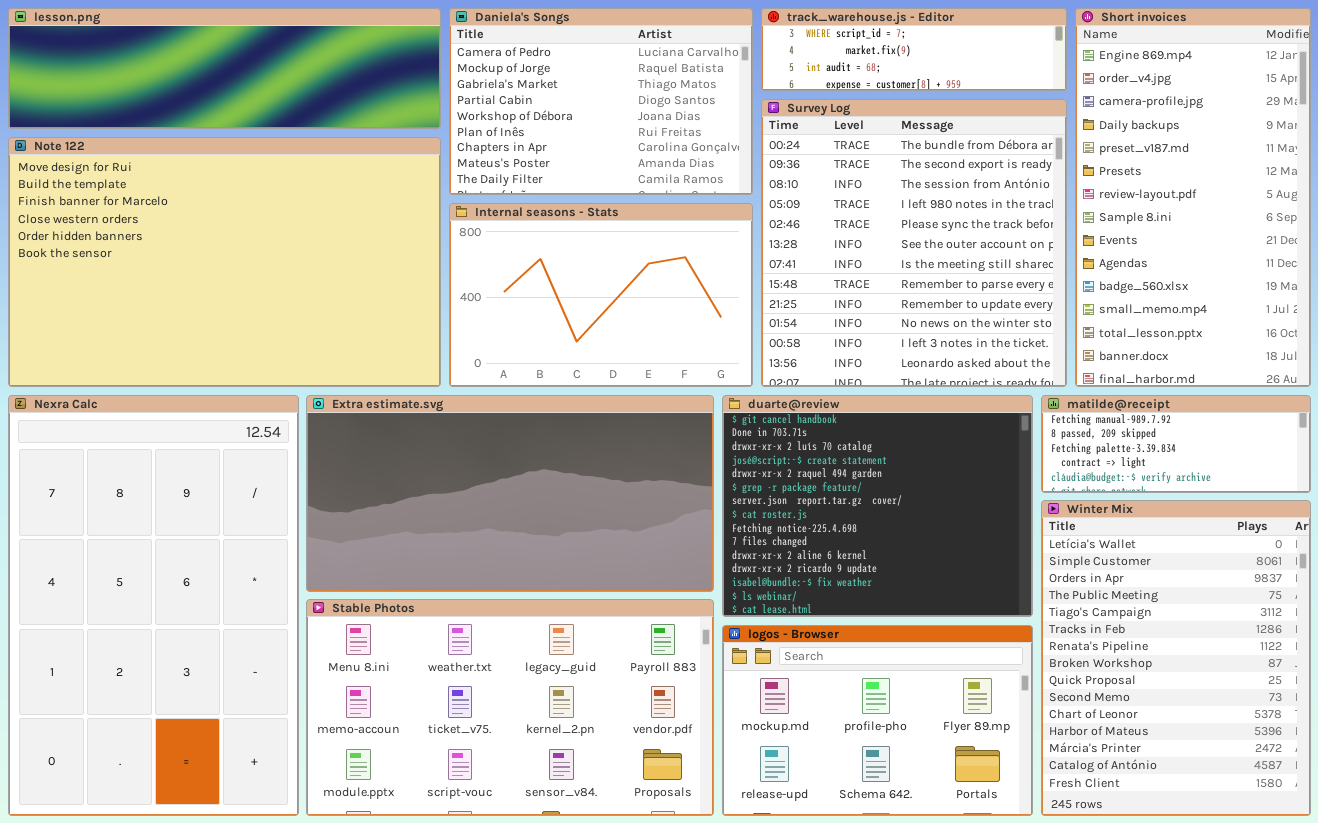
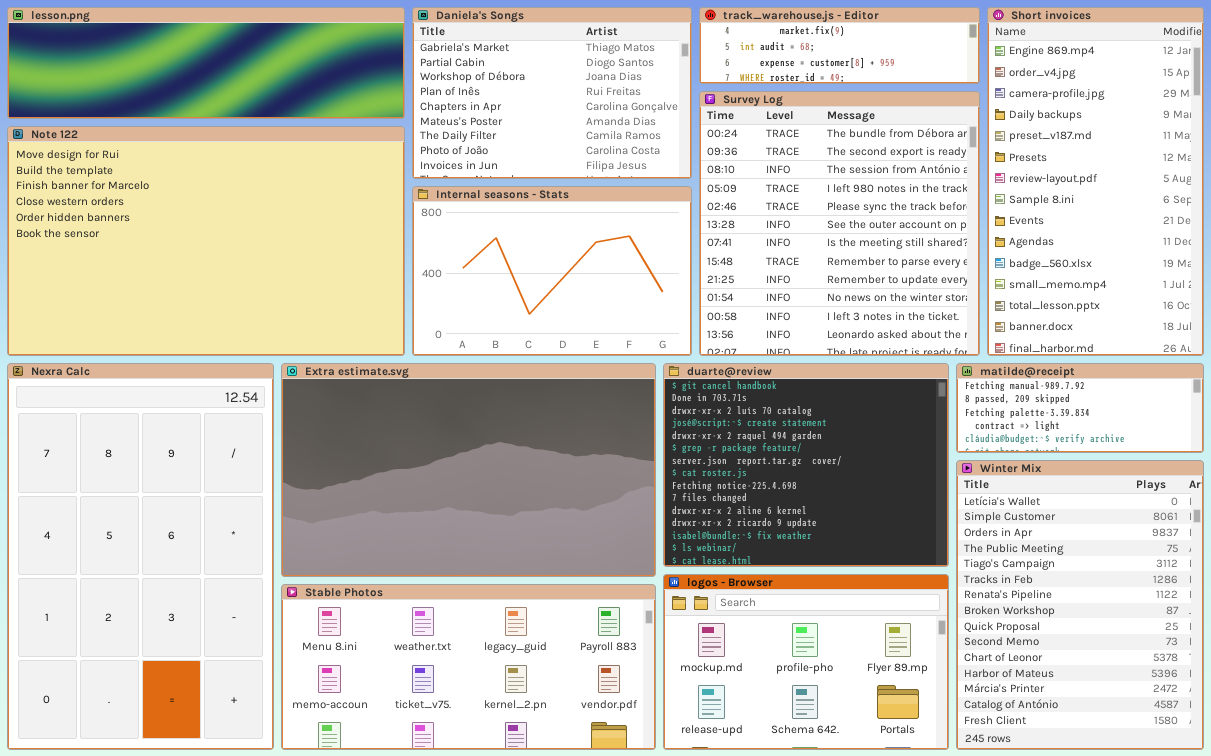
Daniela's Songs: [449,8,753,195] -> [412,7,692,179], scrolled down 2 rows
track_warehouse.js - Editor: [761,8,1067,91] -> [699,7,980,84], scrolled down 1 row
Extra estimate.svg: [306,395,714,592] -> [281,363,656,577], resized
Stable Photos: [306,599,714,816] -> [281,584,656,750], resized

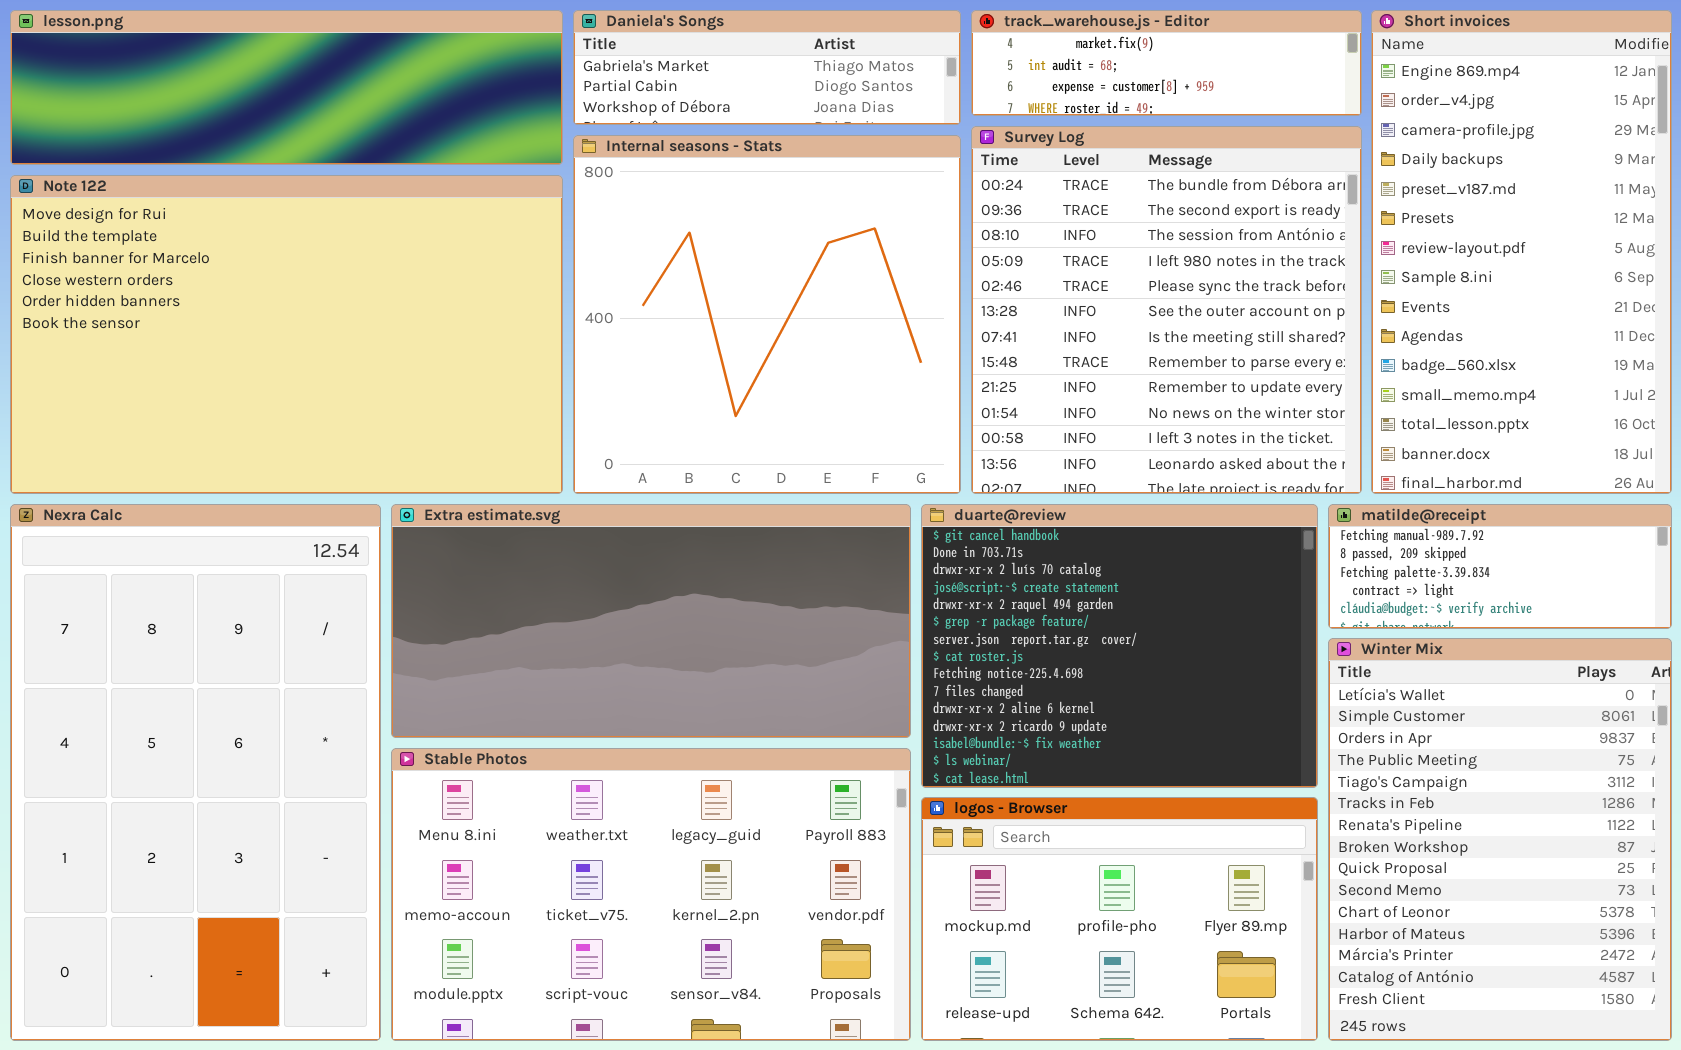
Daniela's Songs: [412,7,692,179] -> [573,10,961,125], resized
Internal seasons - Stats: [412,186,692,356] -> [573,135,961,494], resized
Extra estimate.svg: [281,363,656,577] -> [391,504,911,738], resized
Stable Photos: [281,584,656,750] -> [391,748,911,1041], resized

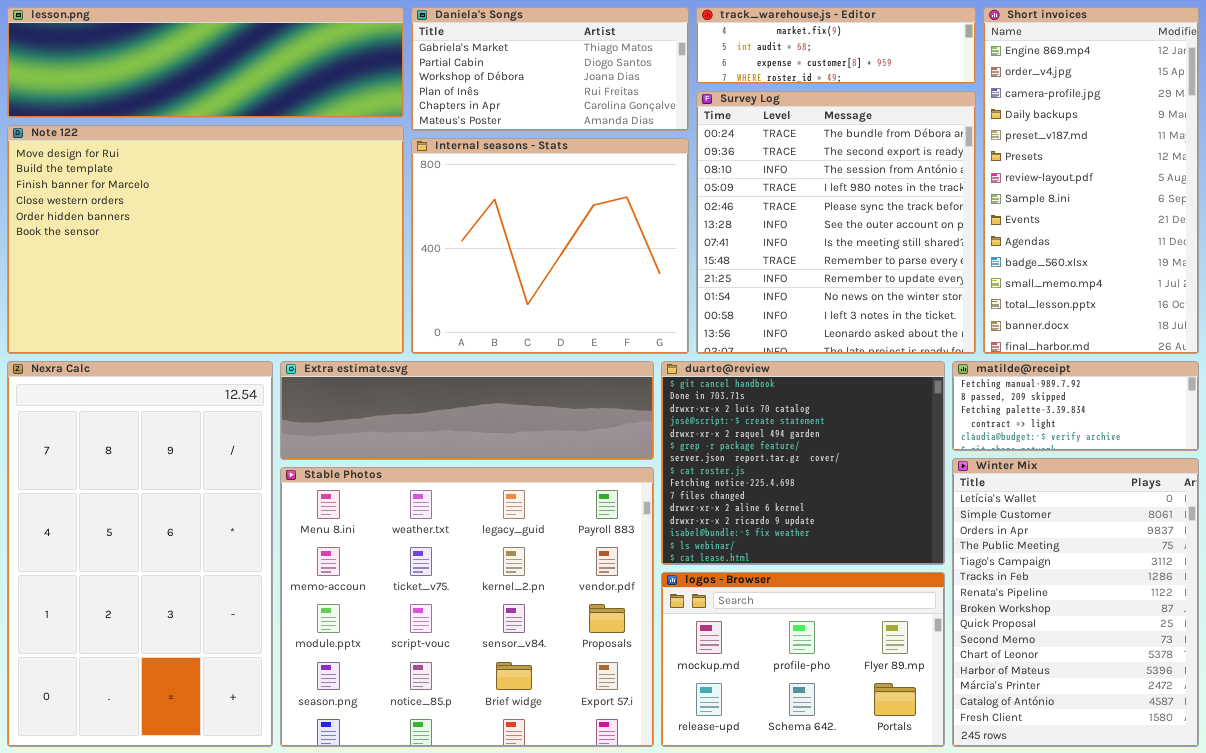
Daniela's Songs: [573,10,961,125] -> [411,7,689,131], resized
Internal seasons - Stats: [573,135,961,494] -> [411,138,689,354], resized
Extra estimate.svg: [391,504,911,738] -> [280,361,654,460], resized
Stable Photos: [391,748,911,1041] -> [280,467,654,747], resized

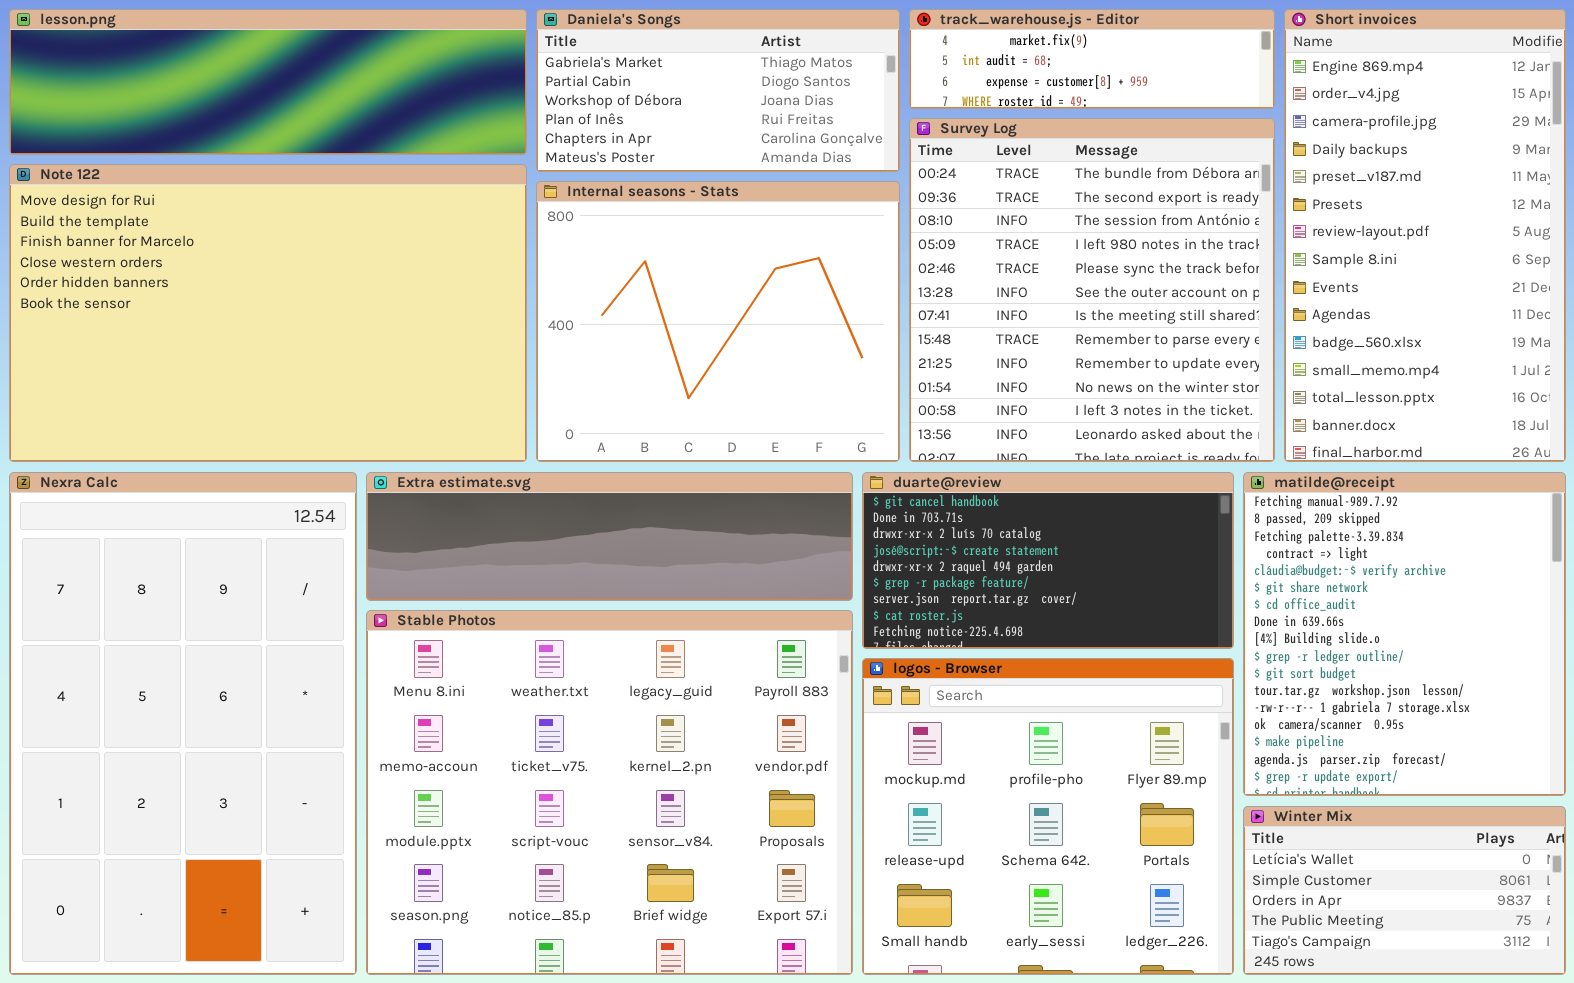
duarte@review: [661,361,945,565] -> [862,472,1234,649], resized
matilde@receipt: [952,361,1199,451] -> [1243,472,1566,796], resized
Winter Mix: [952,458,1199,747] -> [1243,806,1566,975], resized
logos - Browser: [661,572,945,747] -> [862,658,1234,975], resized

